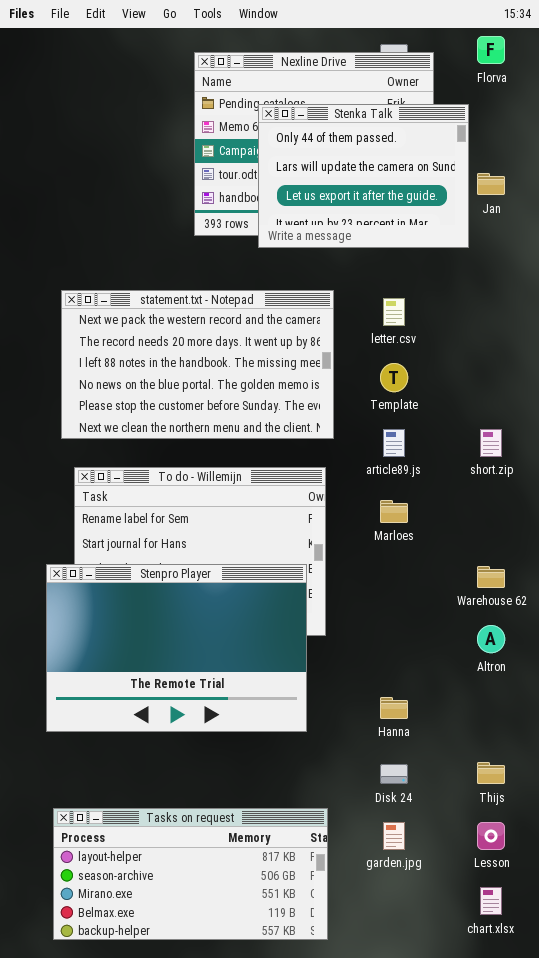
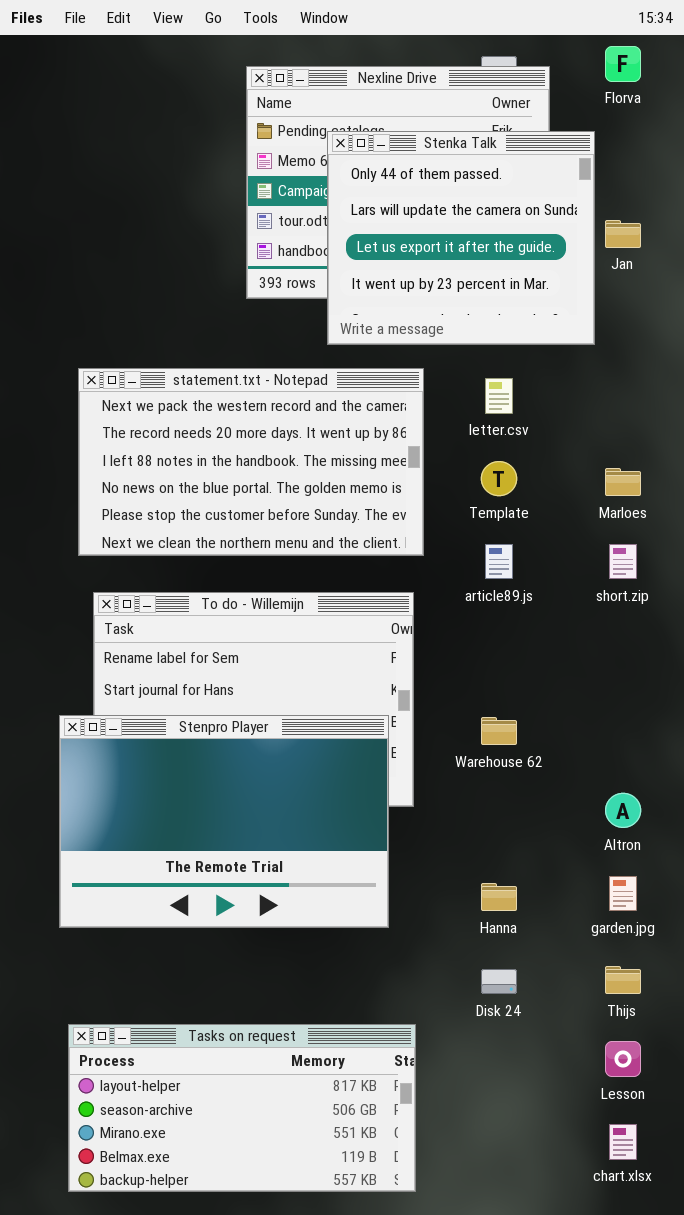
Stenka Talk: [258,104,469,248] -> [327,131,595,345], resized
Marloes: [380,500,408,523] -> [605,468,641,496], moved
Warehouse 62: [477,566,505,588] -> [481,717,517,745], moved
garden.jpg: [383,822,405,850] -> [609,876,637,911], moved

